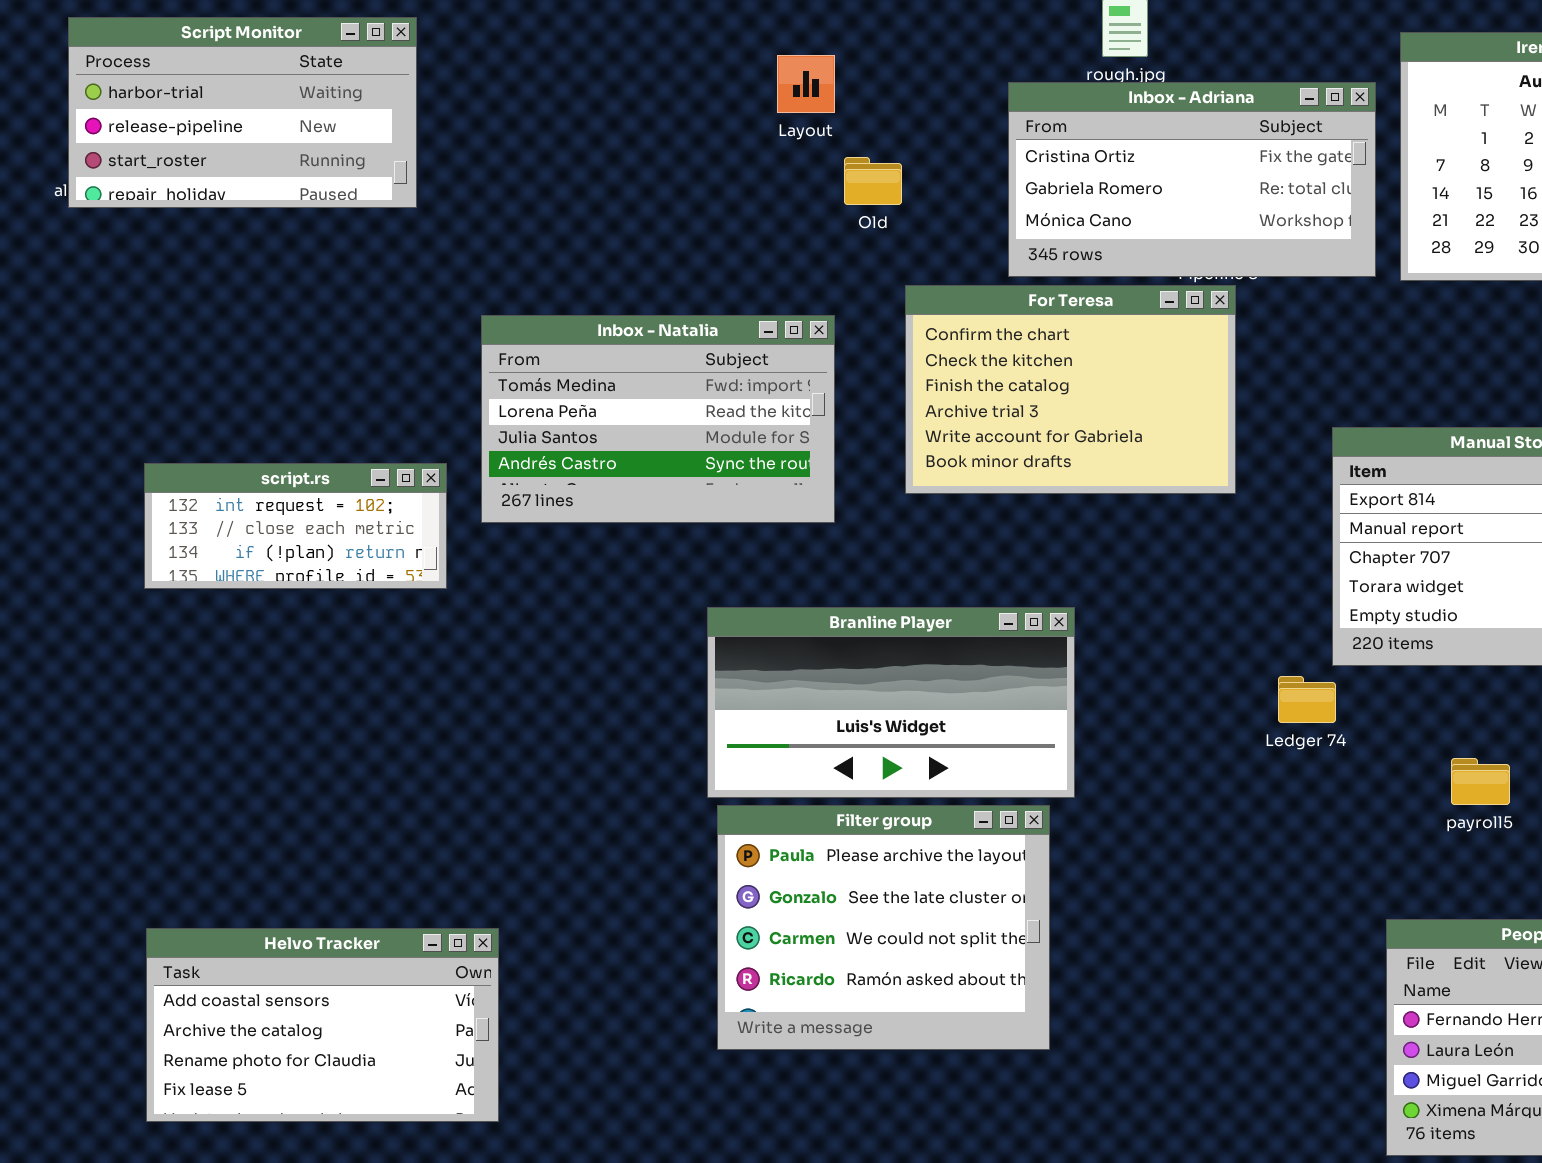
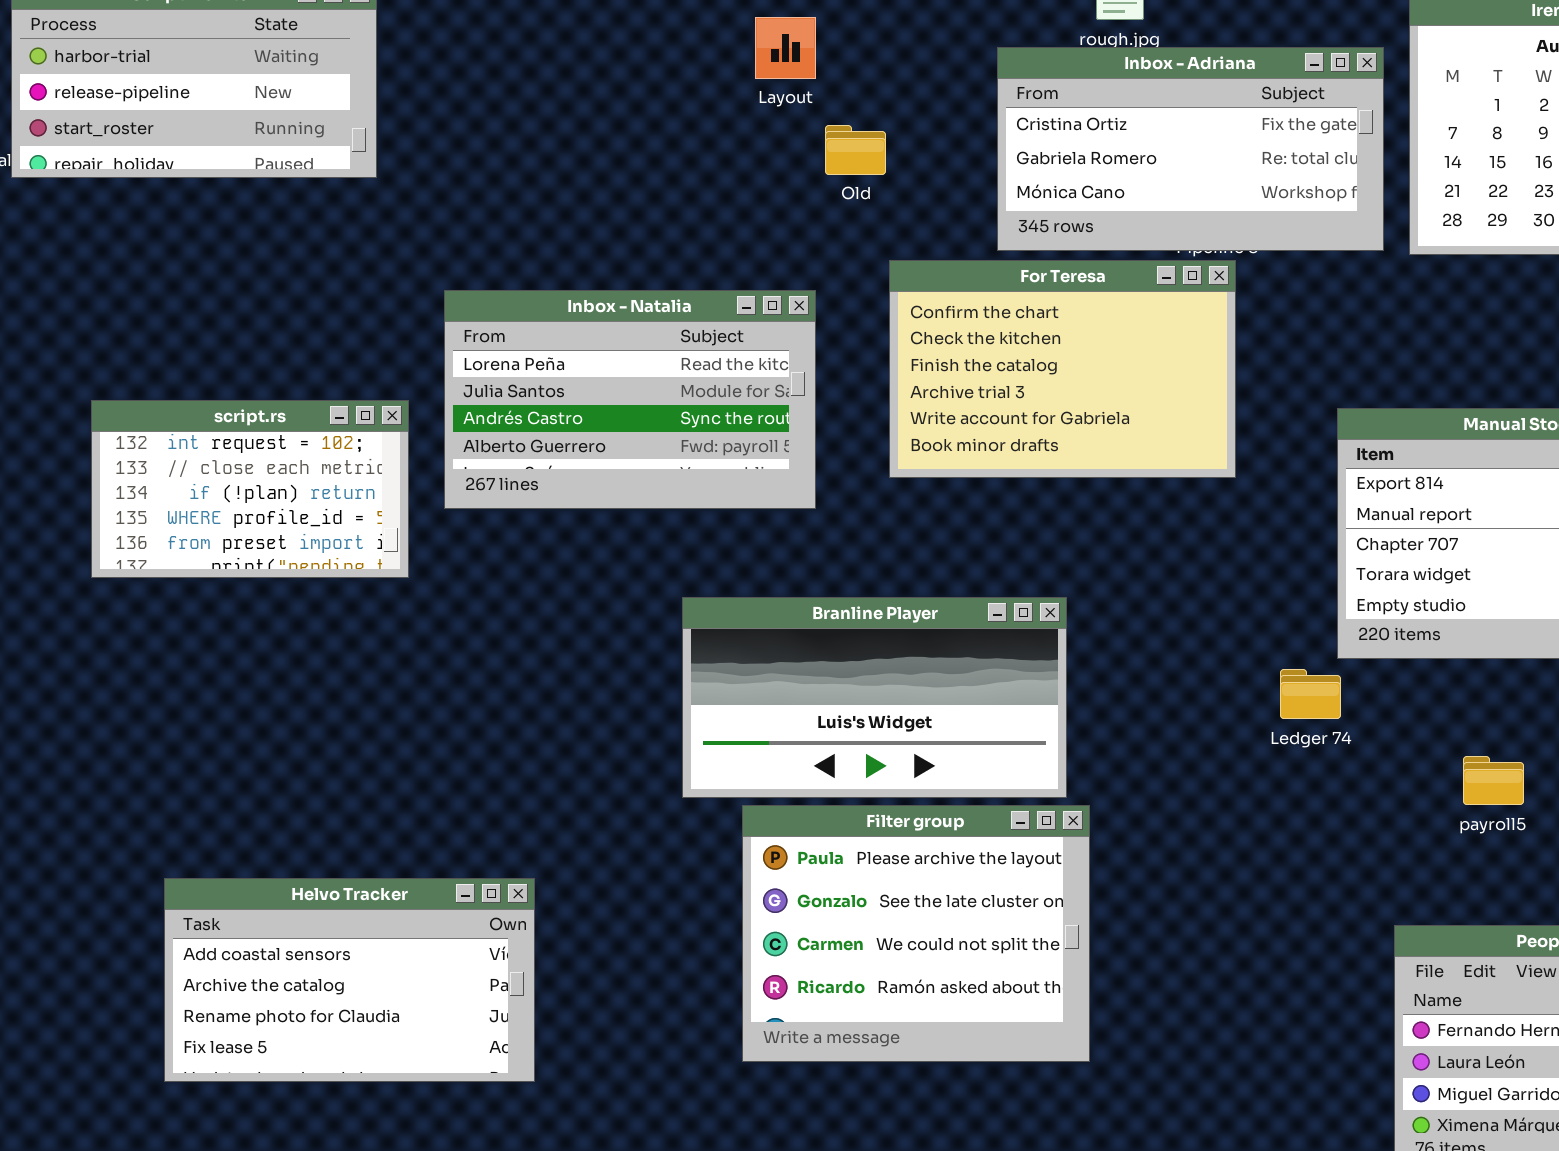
Inbox - Natalia: [481,315,835,523] -> [444,290,816,509], scrolled down 1 row
script.rs: [144,463,447,589] -> [91,400,409,578], resized
Filter group: [717,805,1050,1050] -> [742,805,1090,1062], moved
Helvo Tracker: [146,928,499,1122] -> [164,878,535,1082], moved

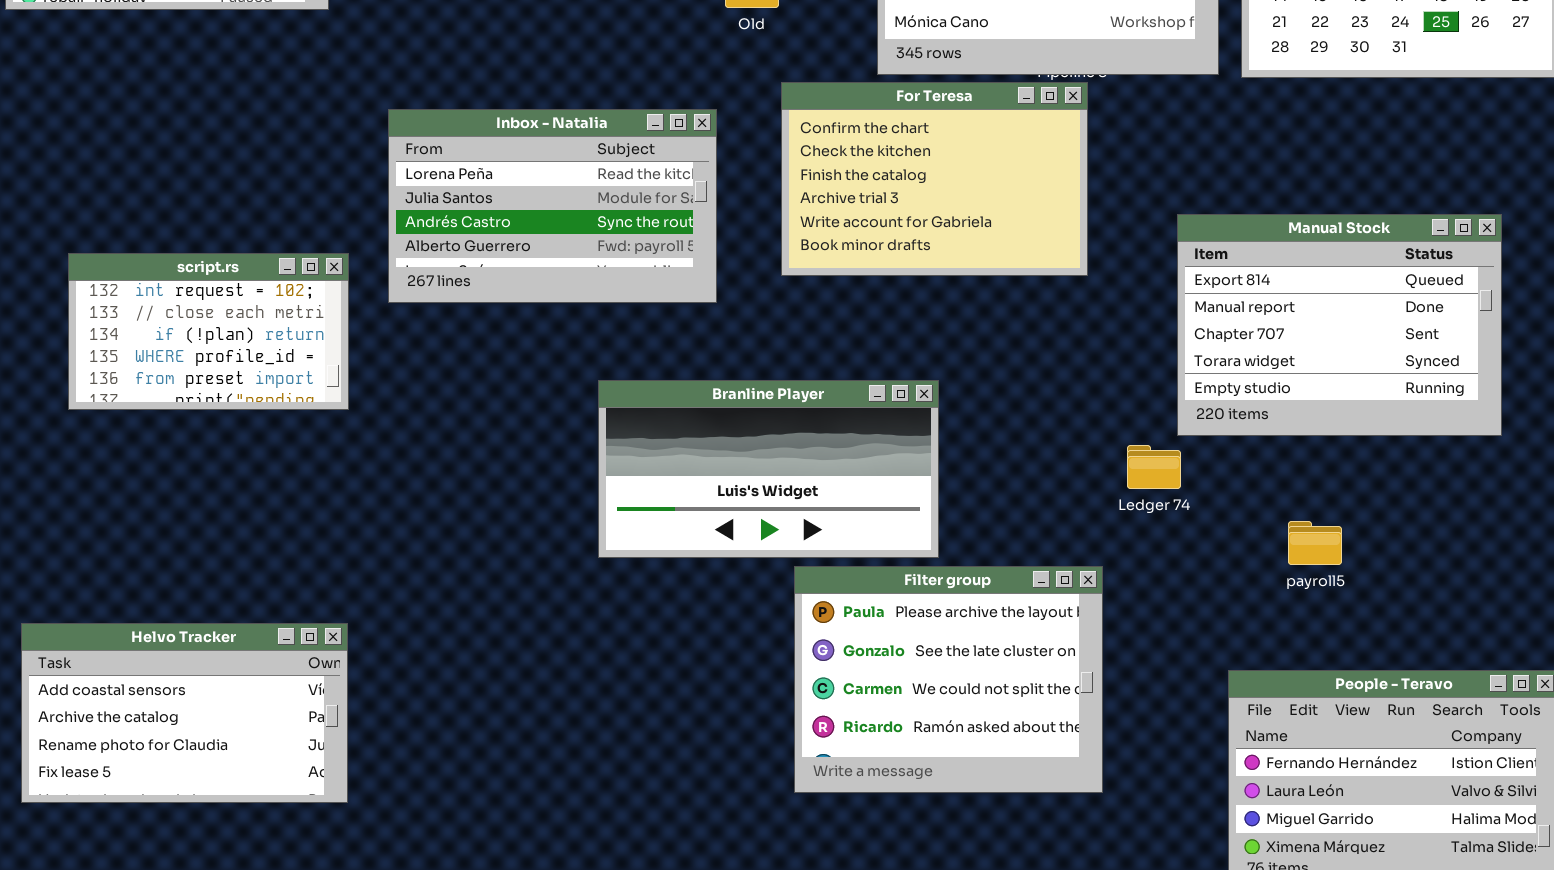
script.rs: [91,400,409,578] -> [68,253,349,410], moved
Filter group: [742,805,1090,1062] -> [794,566,1103,793], moved
Helvo Tracker: [164,878,535,1082] -> [21,623,348,803], moved

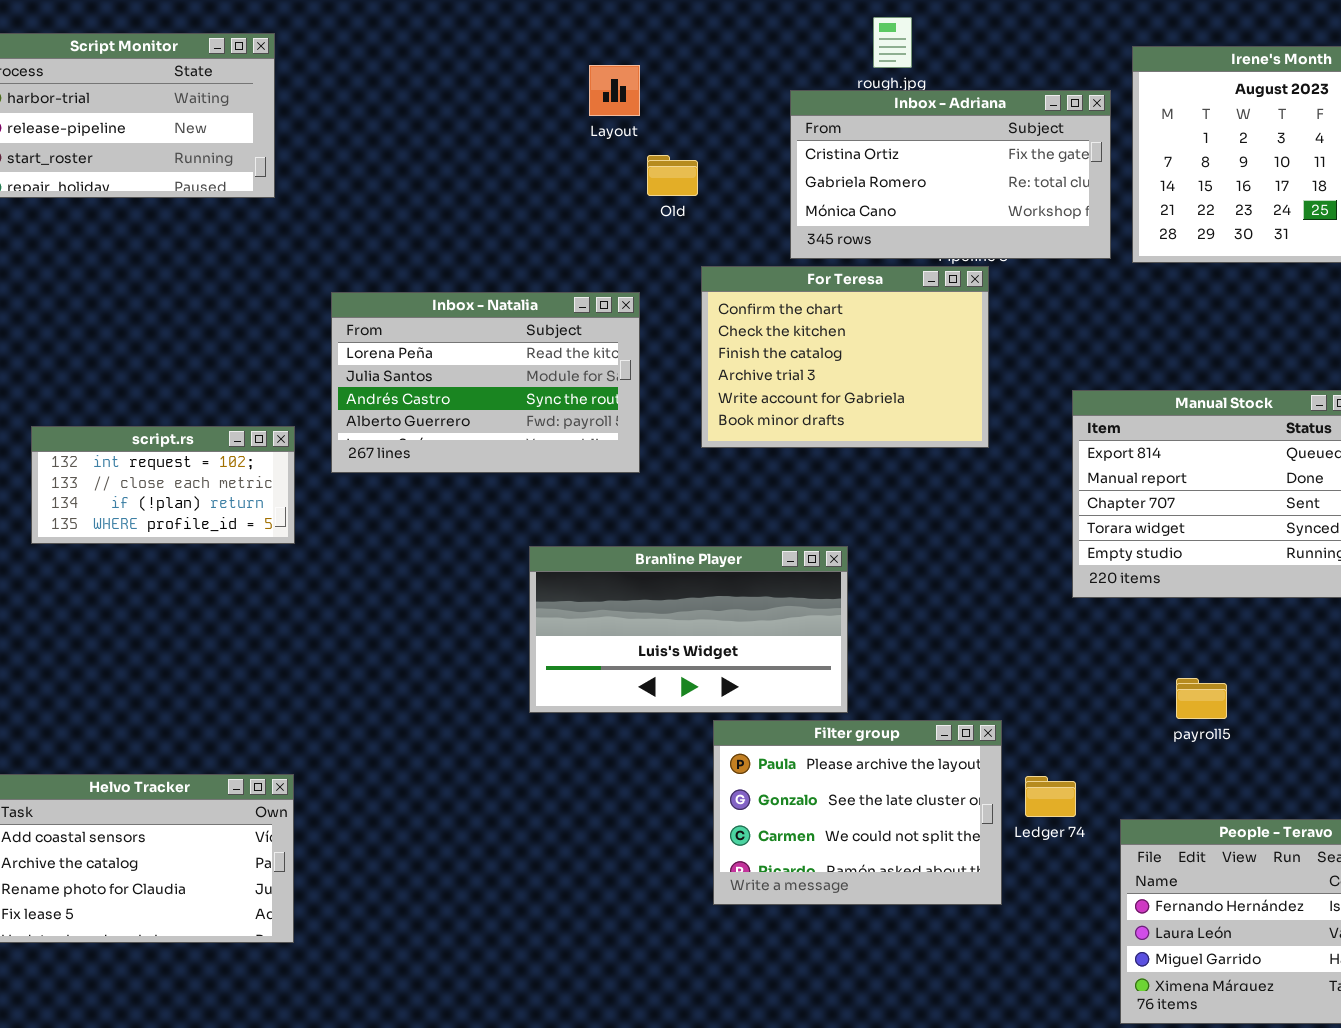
script.rs: [68,253,349,410] -> [31,426,295,544], resized
Ledger 74: [1127,445,1181,489] -> [1025,776,1076,817], moved
Filter group: [794,566,1103,793] -> [713,720,1002,905], resized

